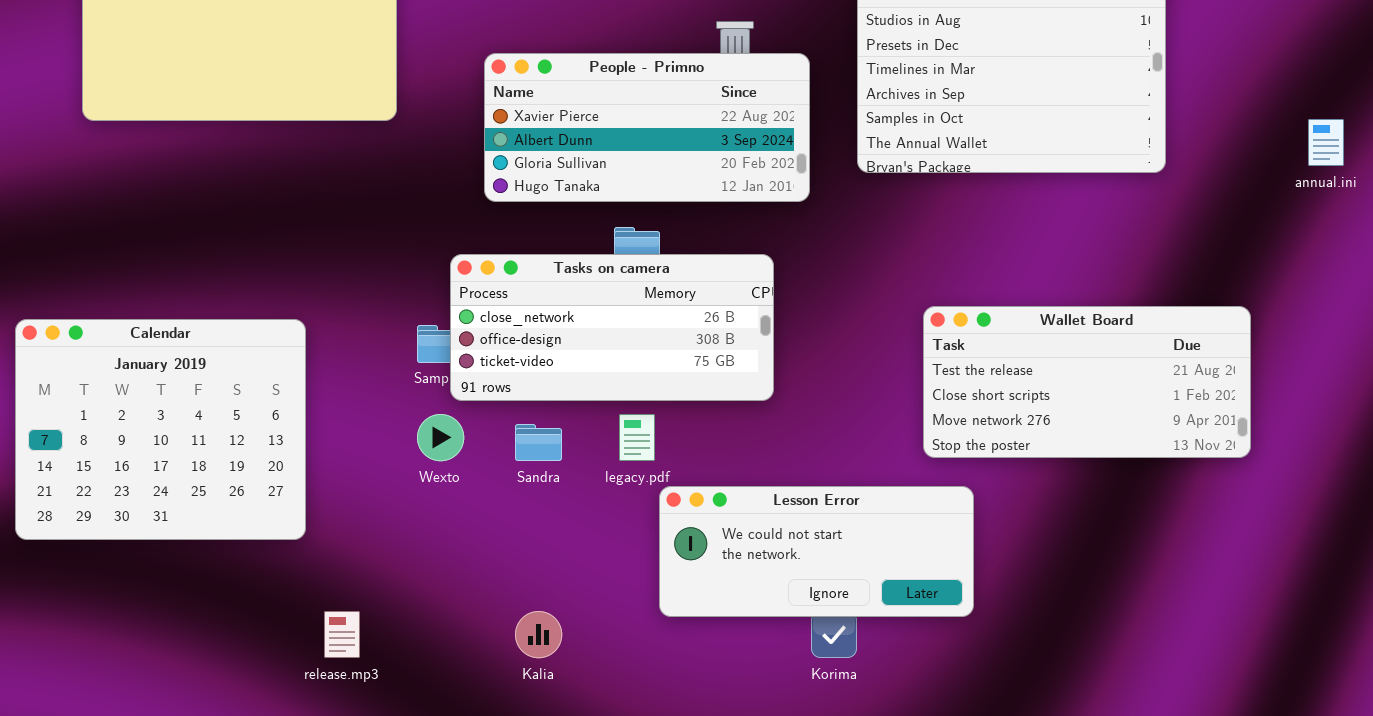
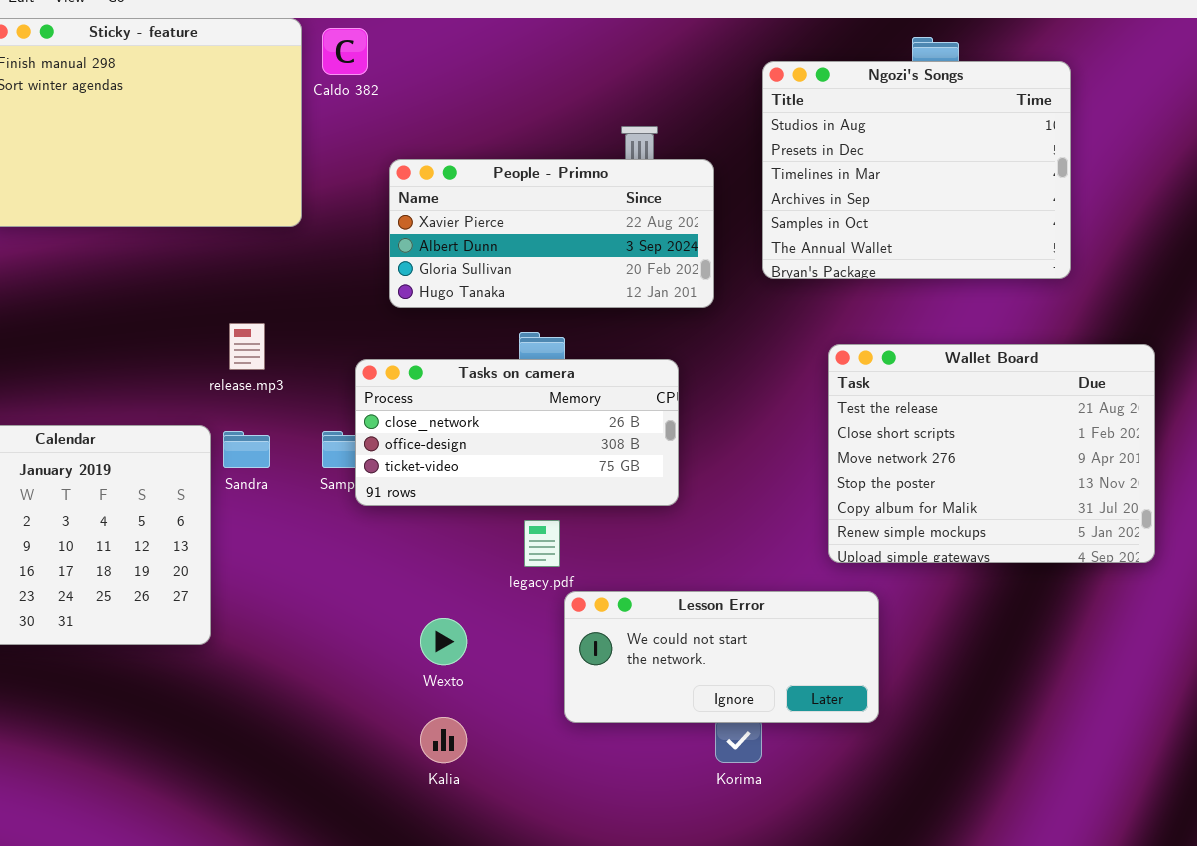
Wallet Board: [923,306,1251,458] -> [828,344,1155,563], resized
Wexto: [417,414,464,461] -> [420,618,467,665], moved
Sandra: [515,424,562,461] -> [223,431,270,468], moved
release.mp3: [324,611,360,658] -> [229,323,265,370], moved

